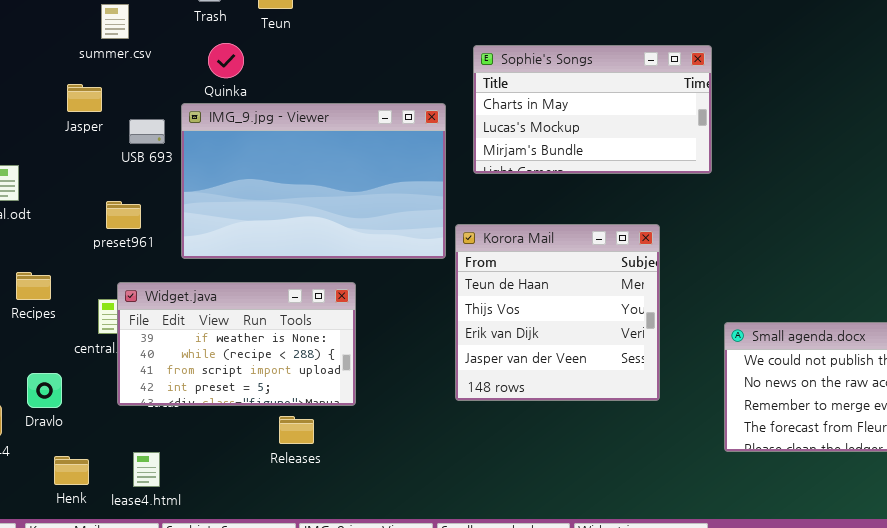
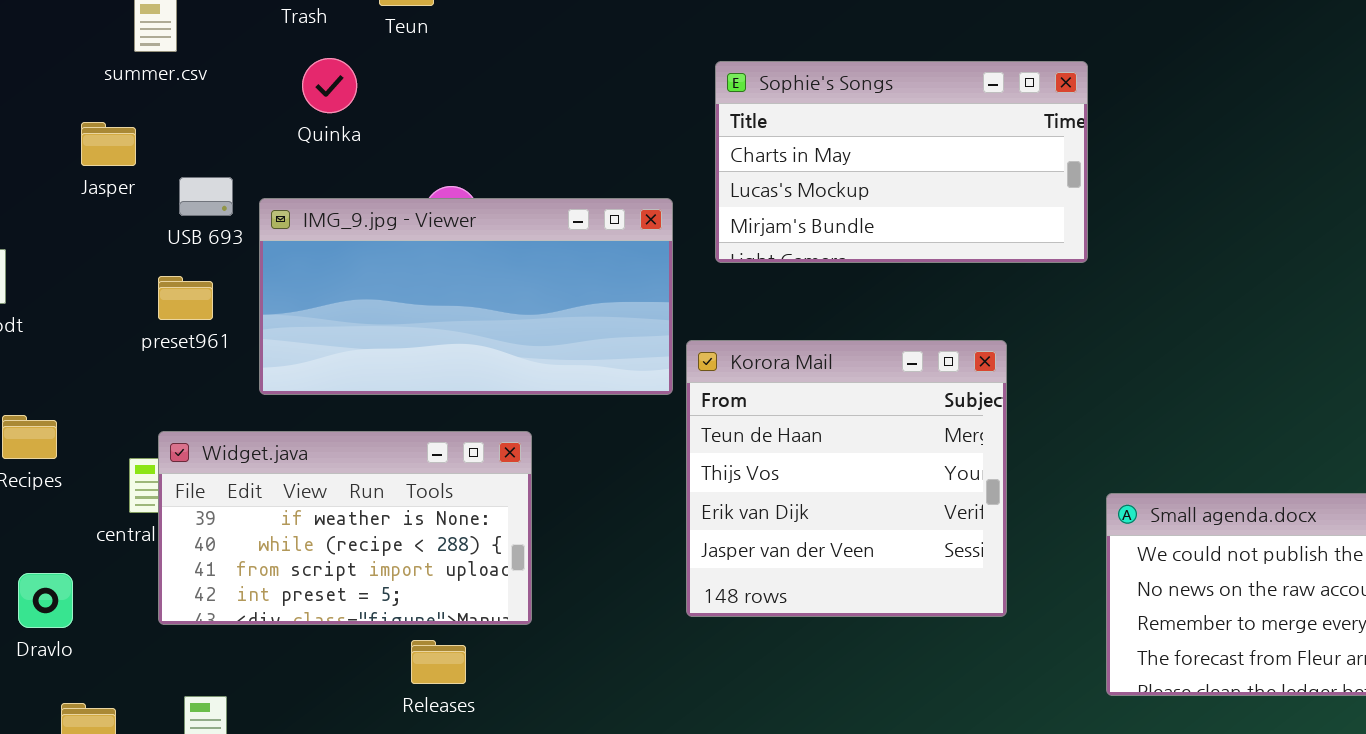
IMG_9.jpg - Viewer: [181,103,446,259] -> [259,198,673,395], resized
preset961: [106,201,141,229] -> [158,276,213,320], moved

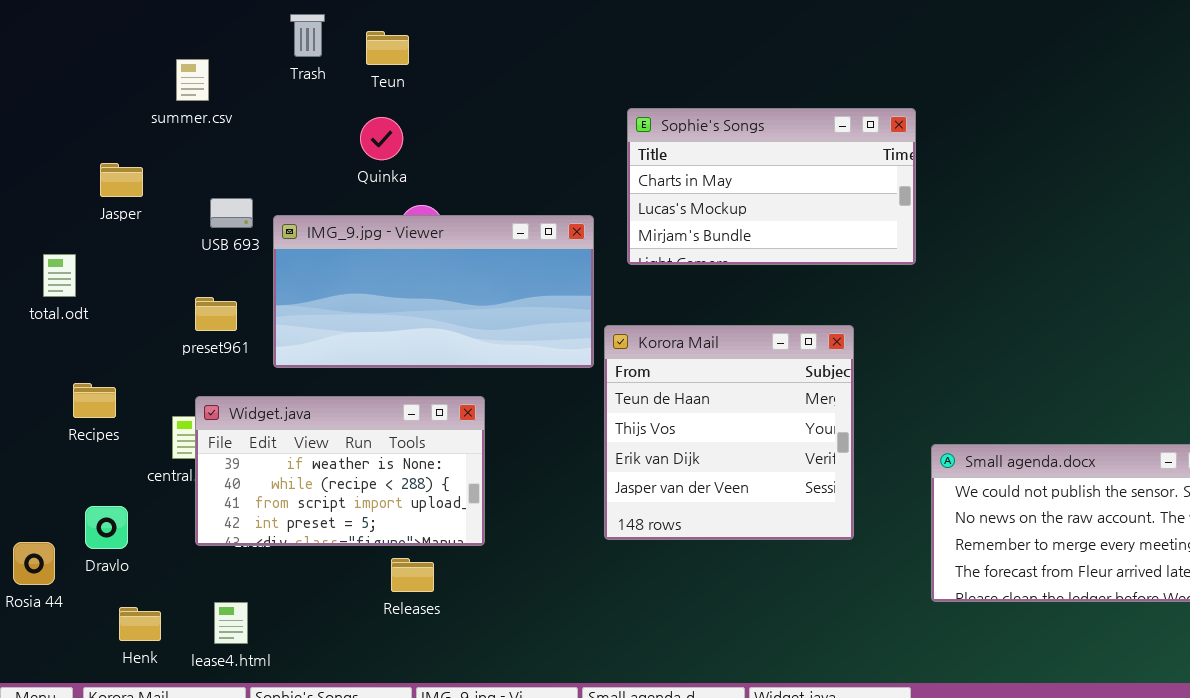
Quinka: [302,58,357,113] -> [360,117,403,160], moved
Jasper: [81,122,136,166] -> [100,163,143,197], moved
preset961: [158,276,213,320] -> [195,297,237,331], moved

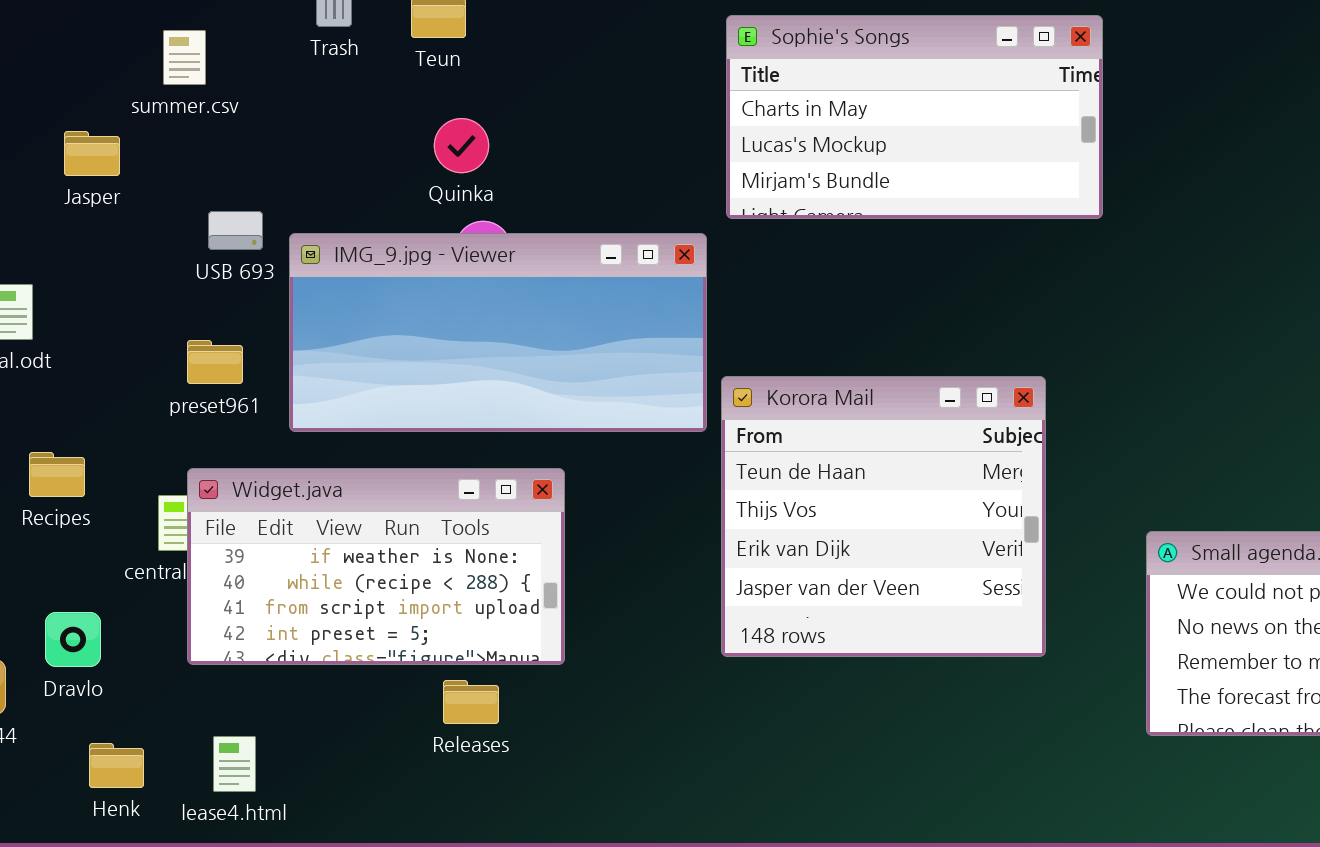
Sophie's Songs: [627,108,916,265] -> [726,15,1103,219], moved
Quinka: [360,117,403,160] -> [434,118,489,173], moved
Jasper: [100,163,143,197] -> [64,131,120,176], moved

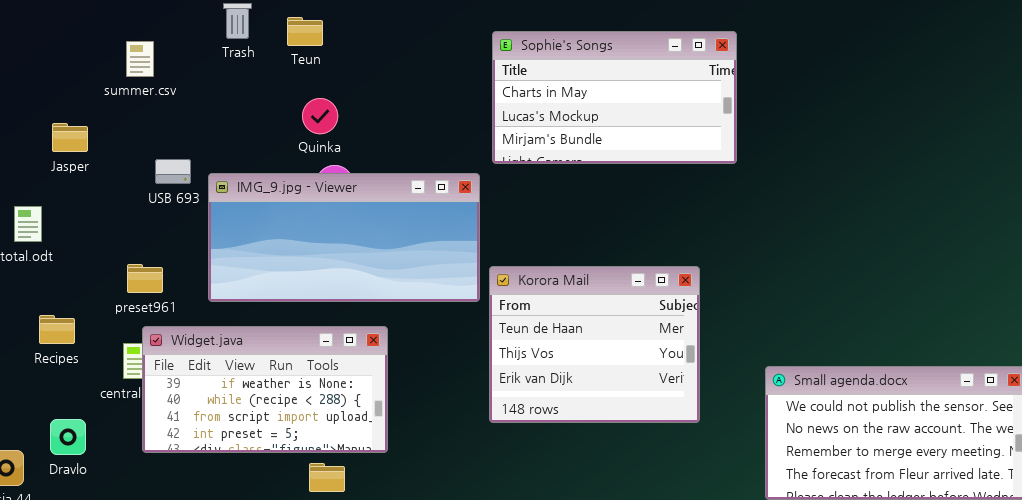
Jasper: [64,131,120,176] -> [52,123,88,152], moved
preset961: [187,340,243,384] -> [127,264,163,293], moved
Korora Mail: [721,376,1046,657] -> [489,266,700,423], resized

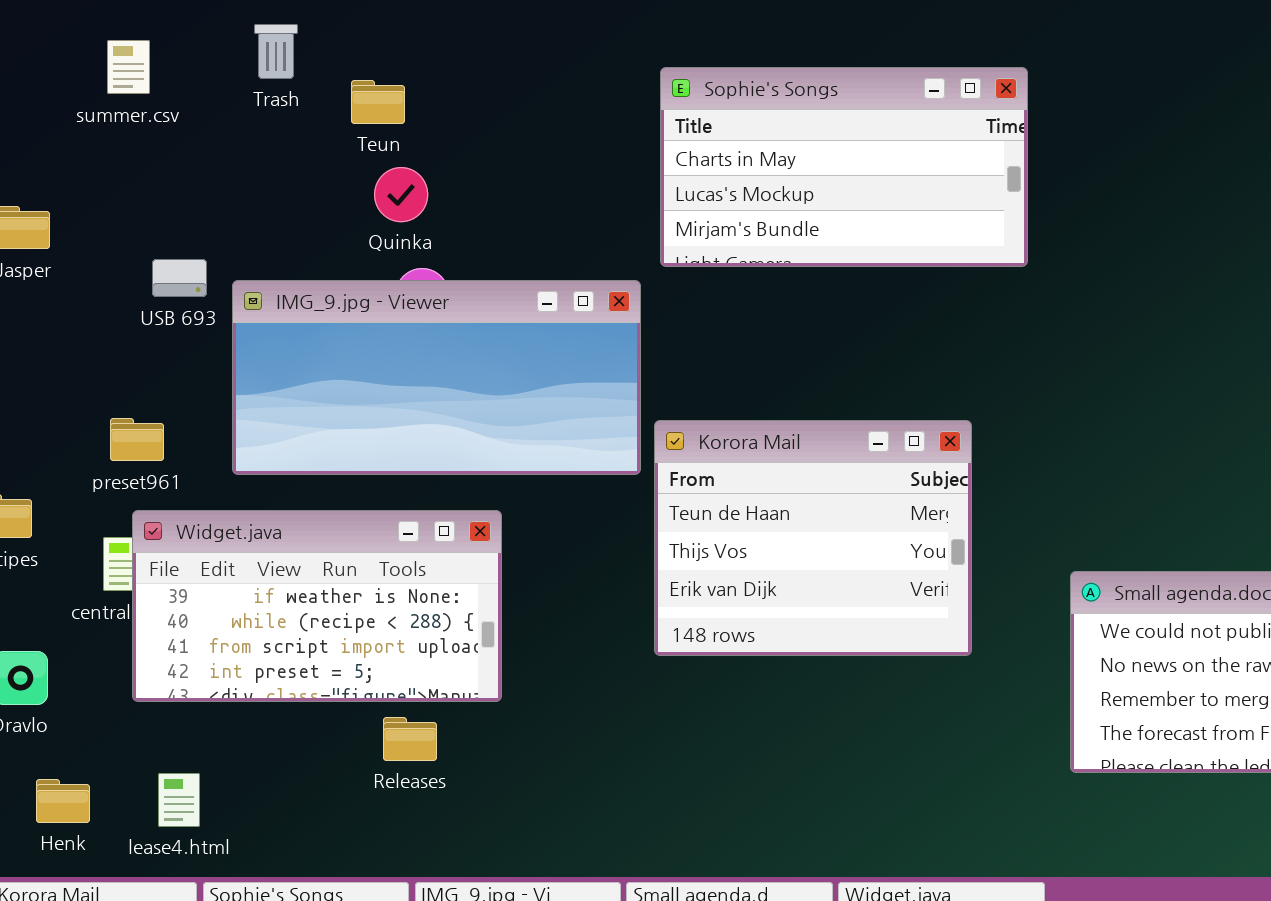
Teun: [287,17,323,46] -> [351,80,405,124], moved
summer.csv: [126,41,154,77] -> [107,40,150,94], moved

